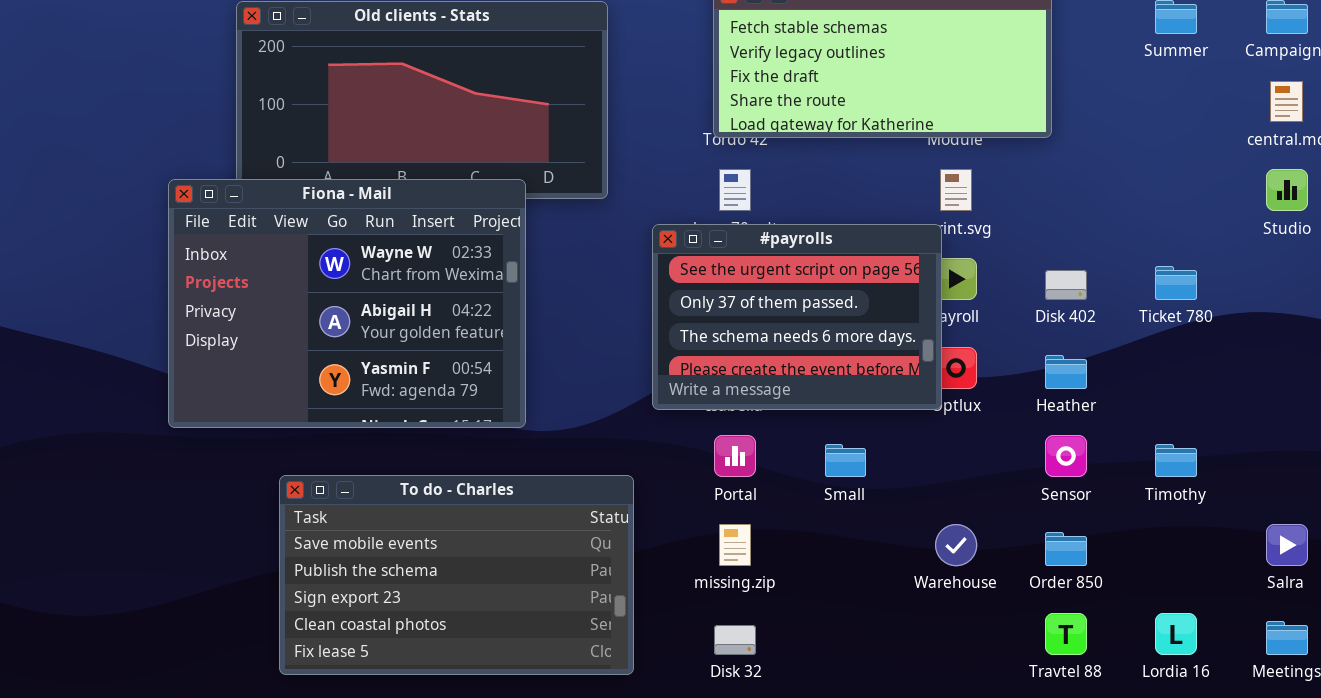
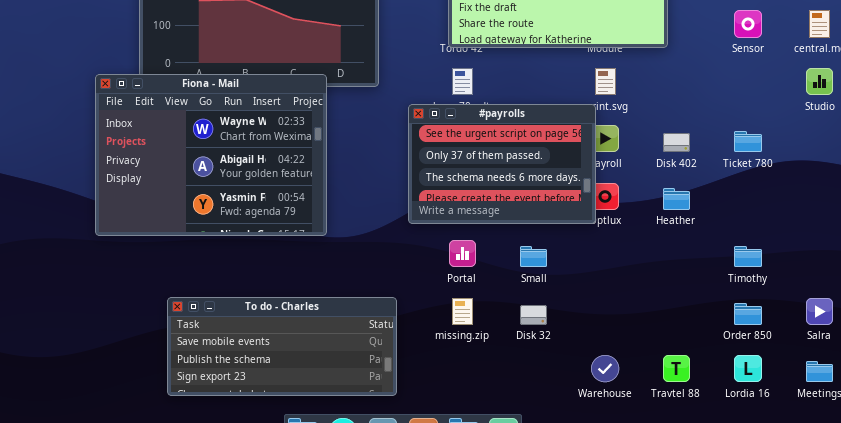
Sensor: [1045,435,1087,477] -> [734,10,762,38], moved
To do - Charles: [279,475,634,675] -> [167,297,397,396], resized
Warehouse: [935,524,977,566] -> [591,355,619,382], moved
Order 850: [1045,532,1087,566] -> [734,303,762,325], moved
Disk 32: [714,625,756,655] -> [520,305,547,325], moved

